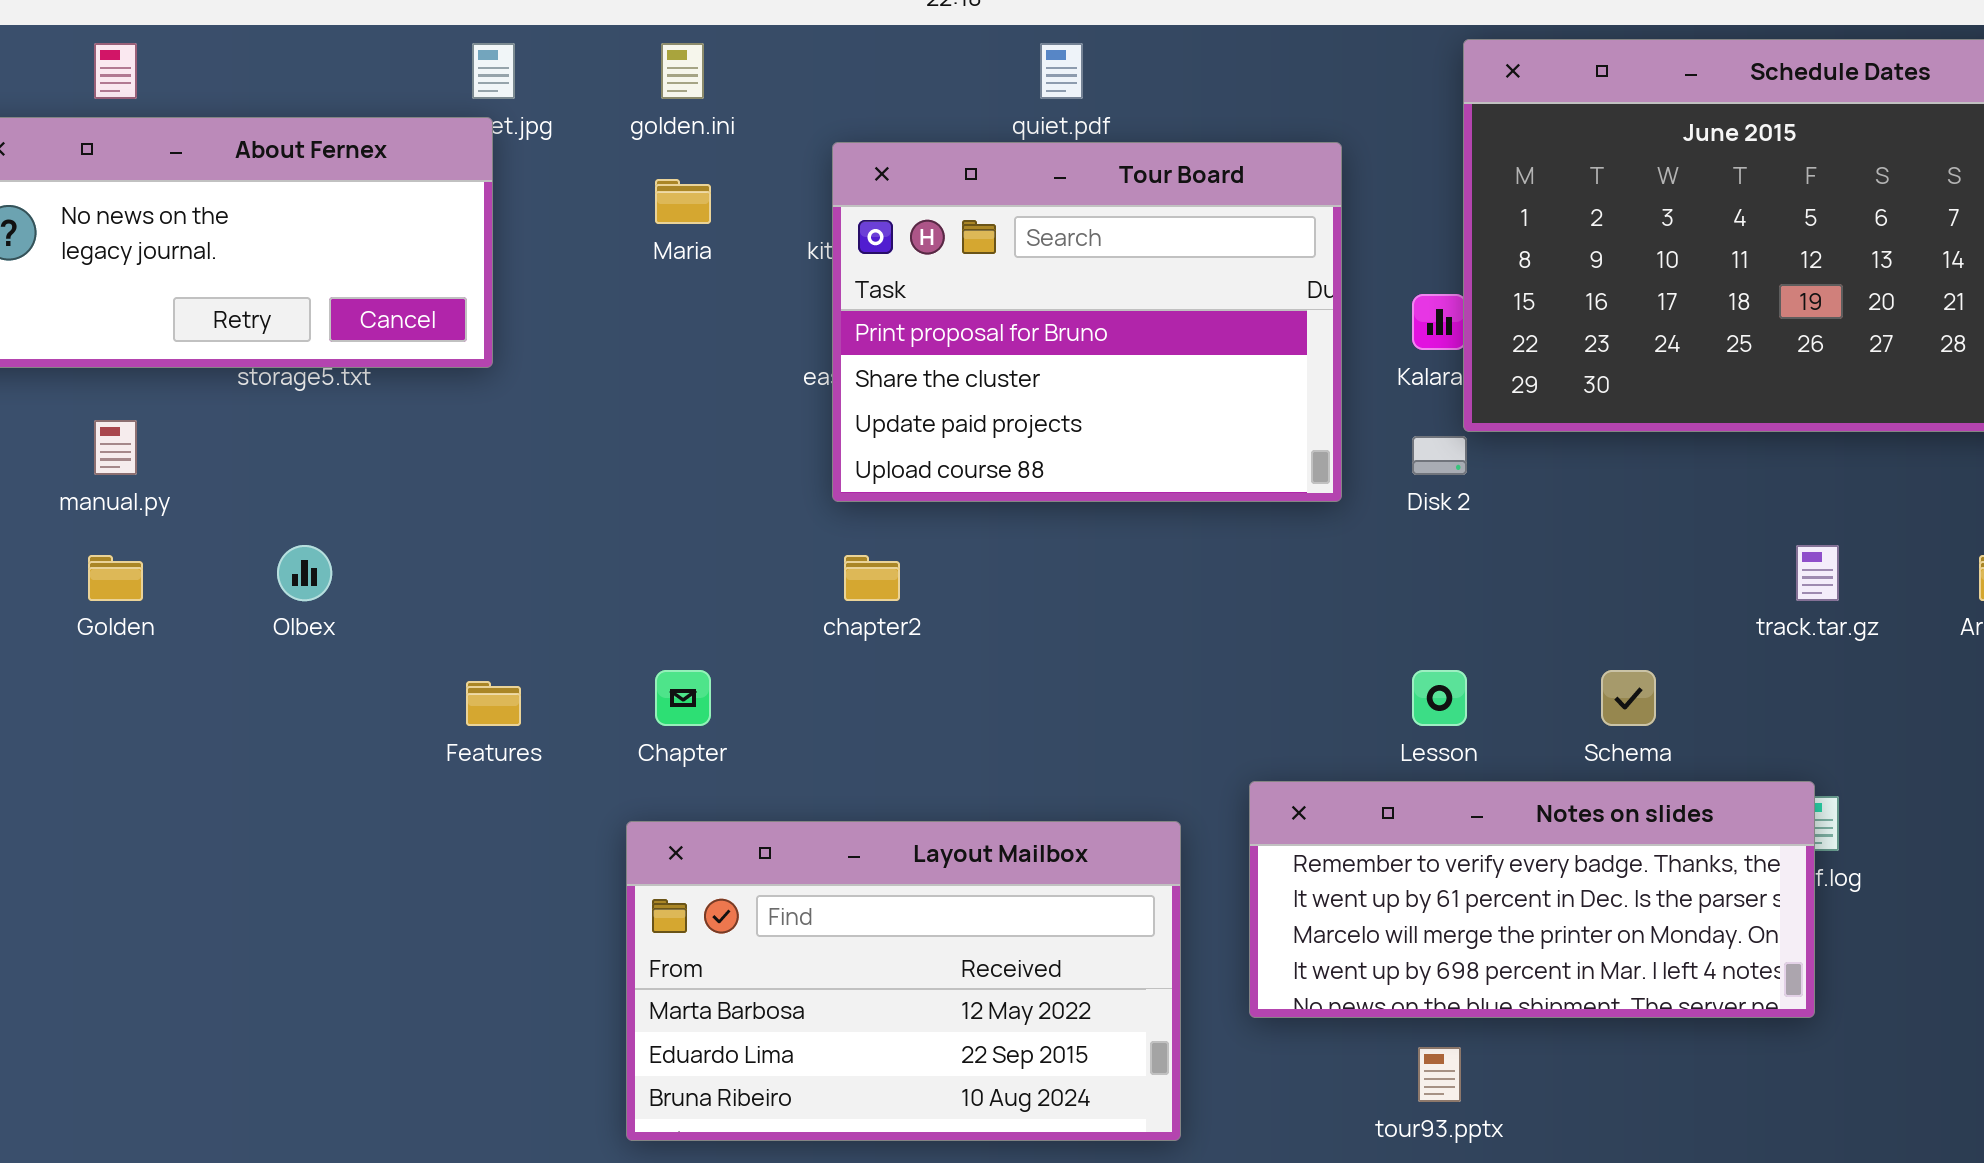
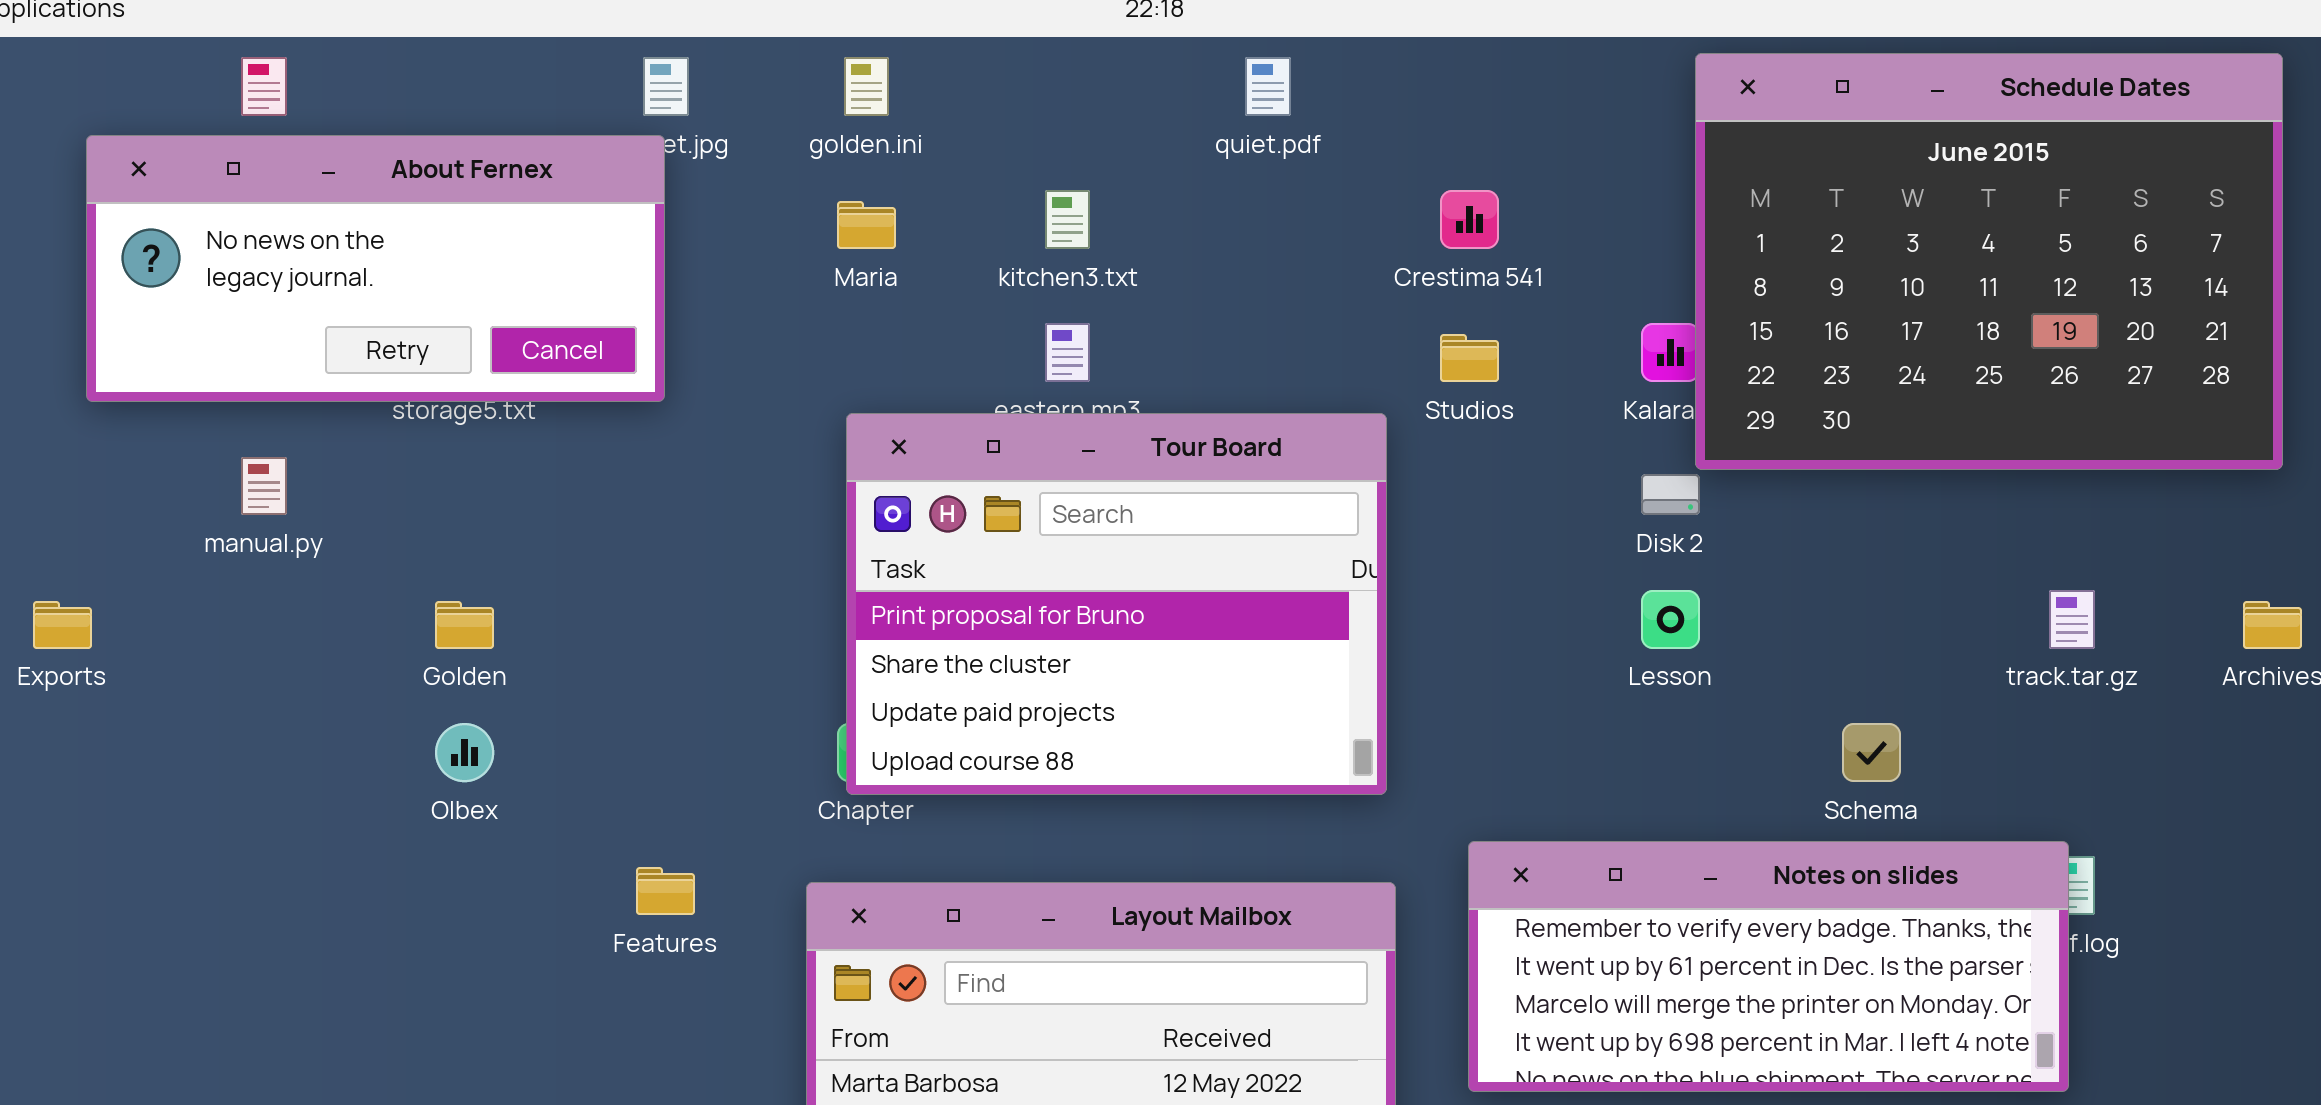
Tour Board: [832,142,1342,502] -> [846,413,1387,795], moved
Olbex: [277,545,332,601] -> [435,723,494,782], moved
Golden: [88,555,143,601] -> [435,601,494,649], moved
Lesson: [1412,670,1467,726] -> [1641,590,1700,649], moved
Features: [466,681,521,726] -> [636,867,695,915], moved

